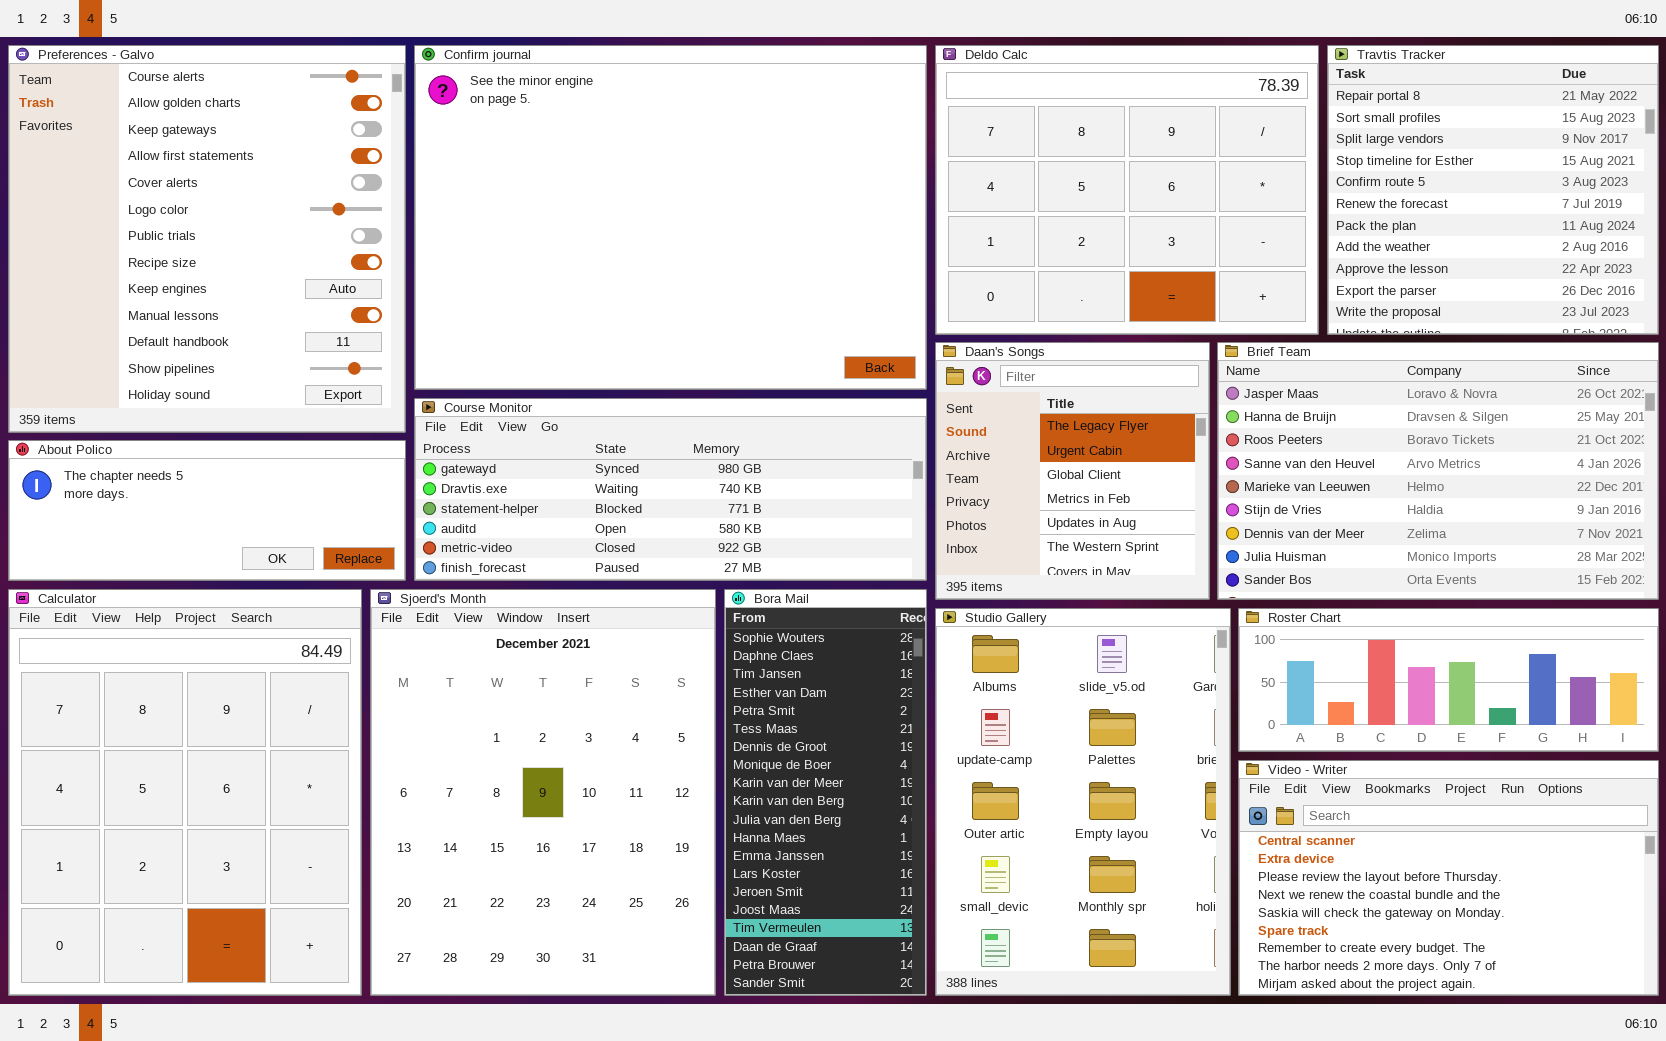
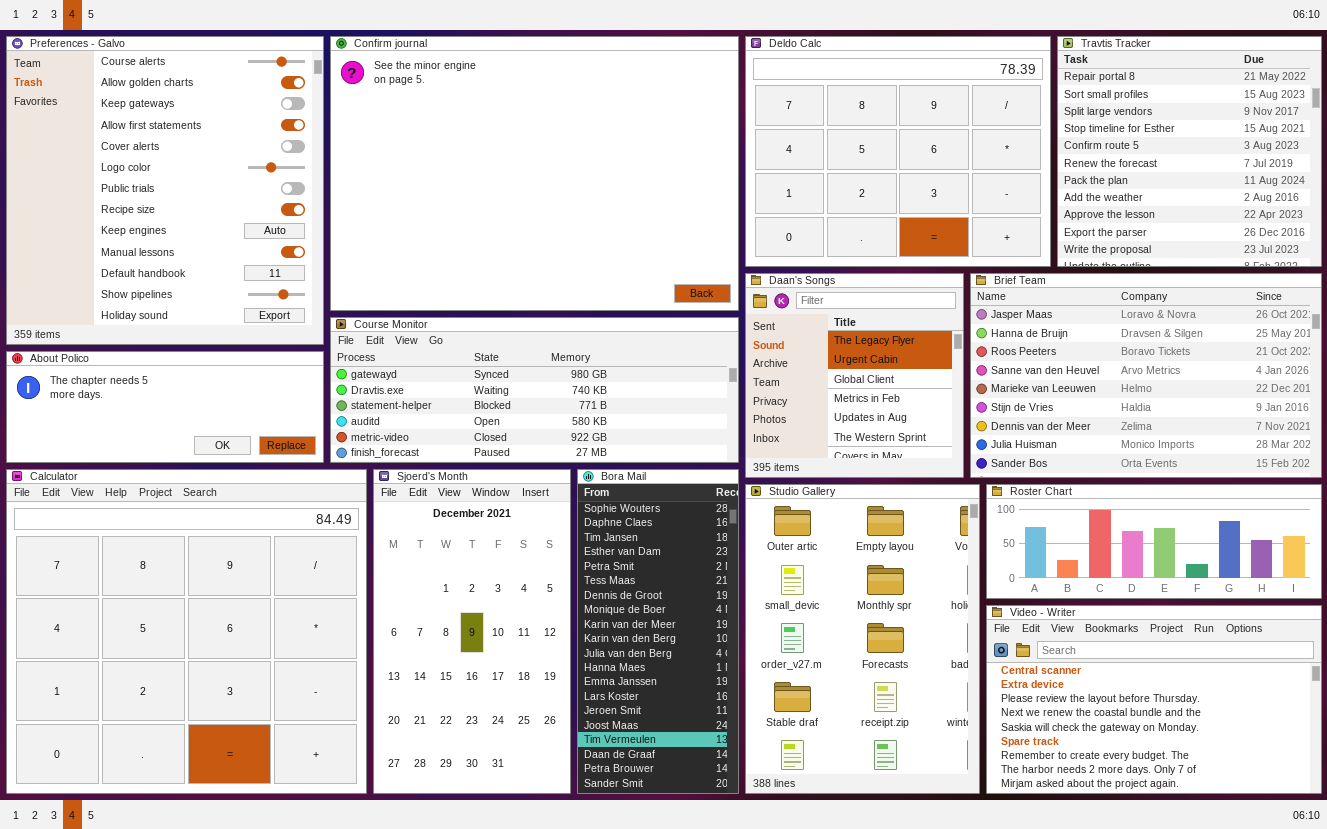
Calculator: [8,589,362,996] -> [6,469,367,794], resized
Sjoerd's Month: [370,589,716,996] -> [373,469,571,794], resized
Studio Gallery: [935,608,1231,996] -> [745,484,980,794], scrolled down 2 rows

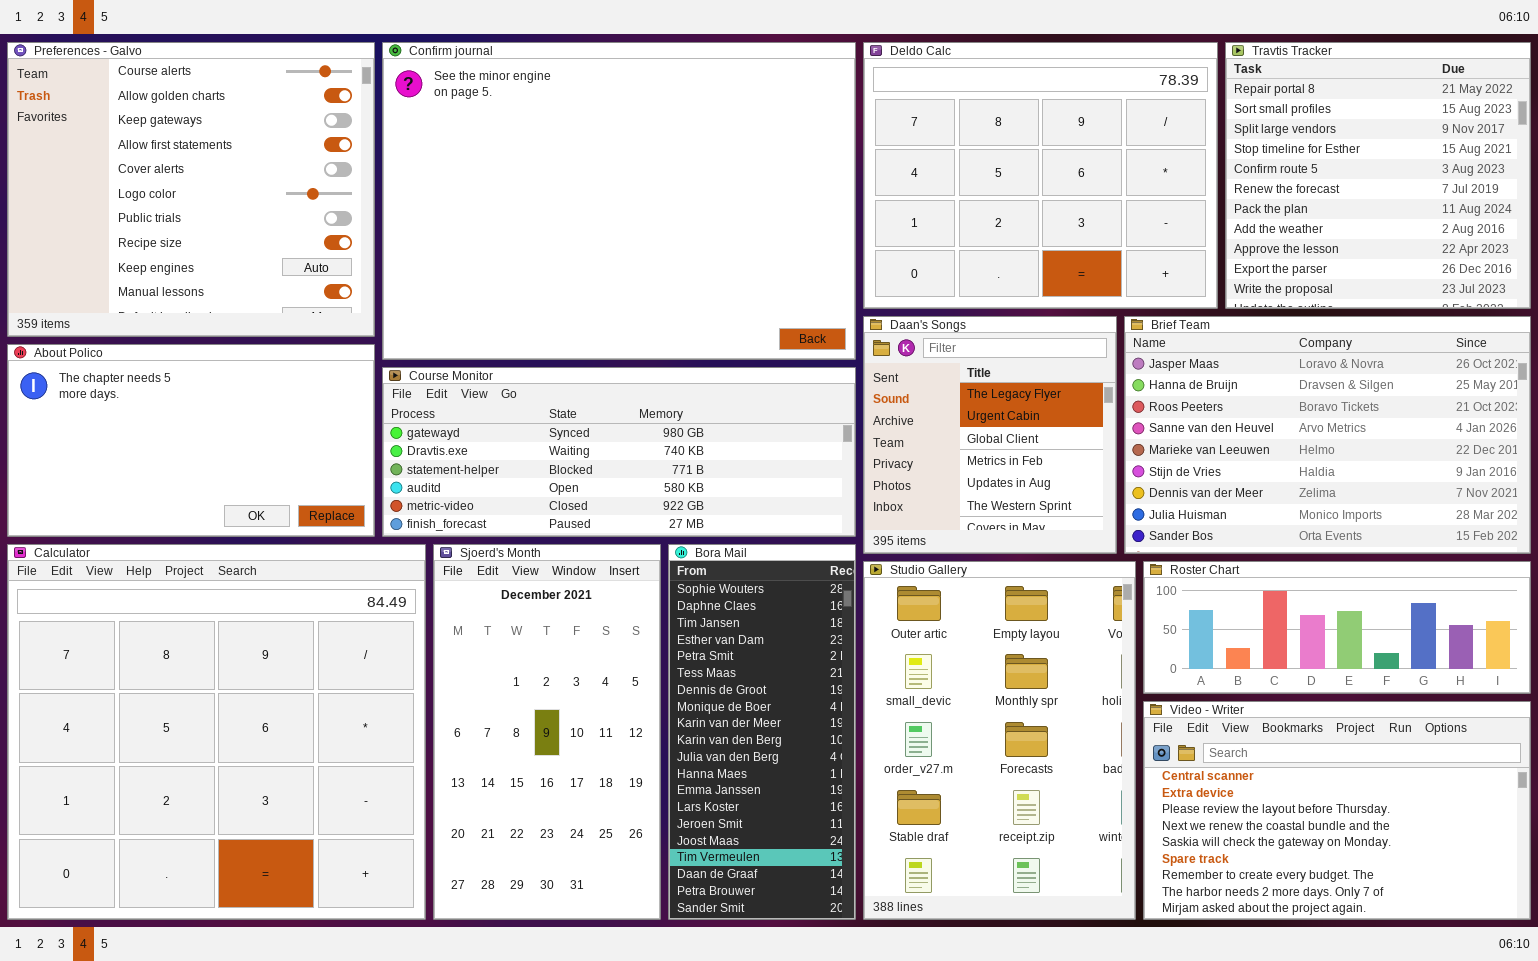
Preferences - Galvo: [6,36,324,345] -> [7,42,375,337], resized
About Polico: [6,351,324,463] -> [7,344,375,537], resized

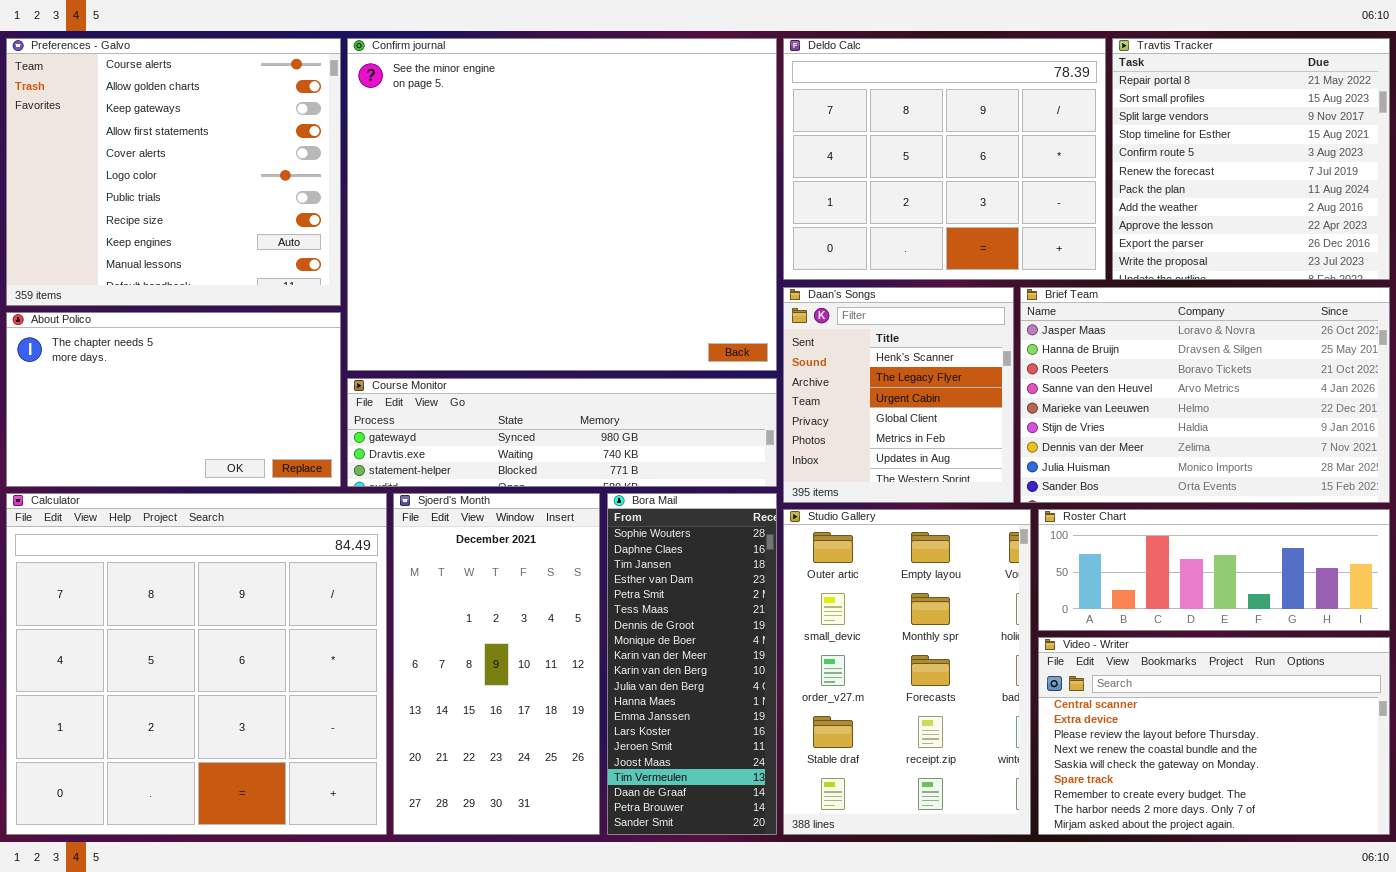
Confirm journal: [382,42,856,360] -> [347,38,777,371], resized
Daan's Songs: [863,316,1117,554] -> [783,287,1014,503], scrolled up 1 row
Course Monitor: [382,367,856,537] -> [347,378,777,487], resized

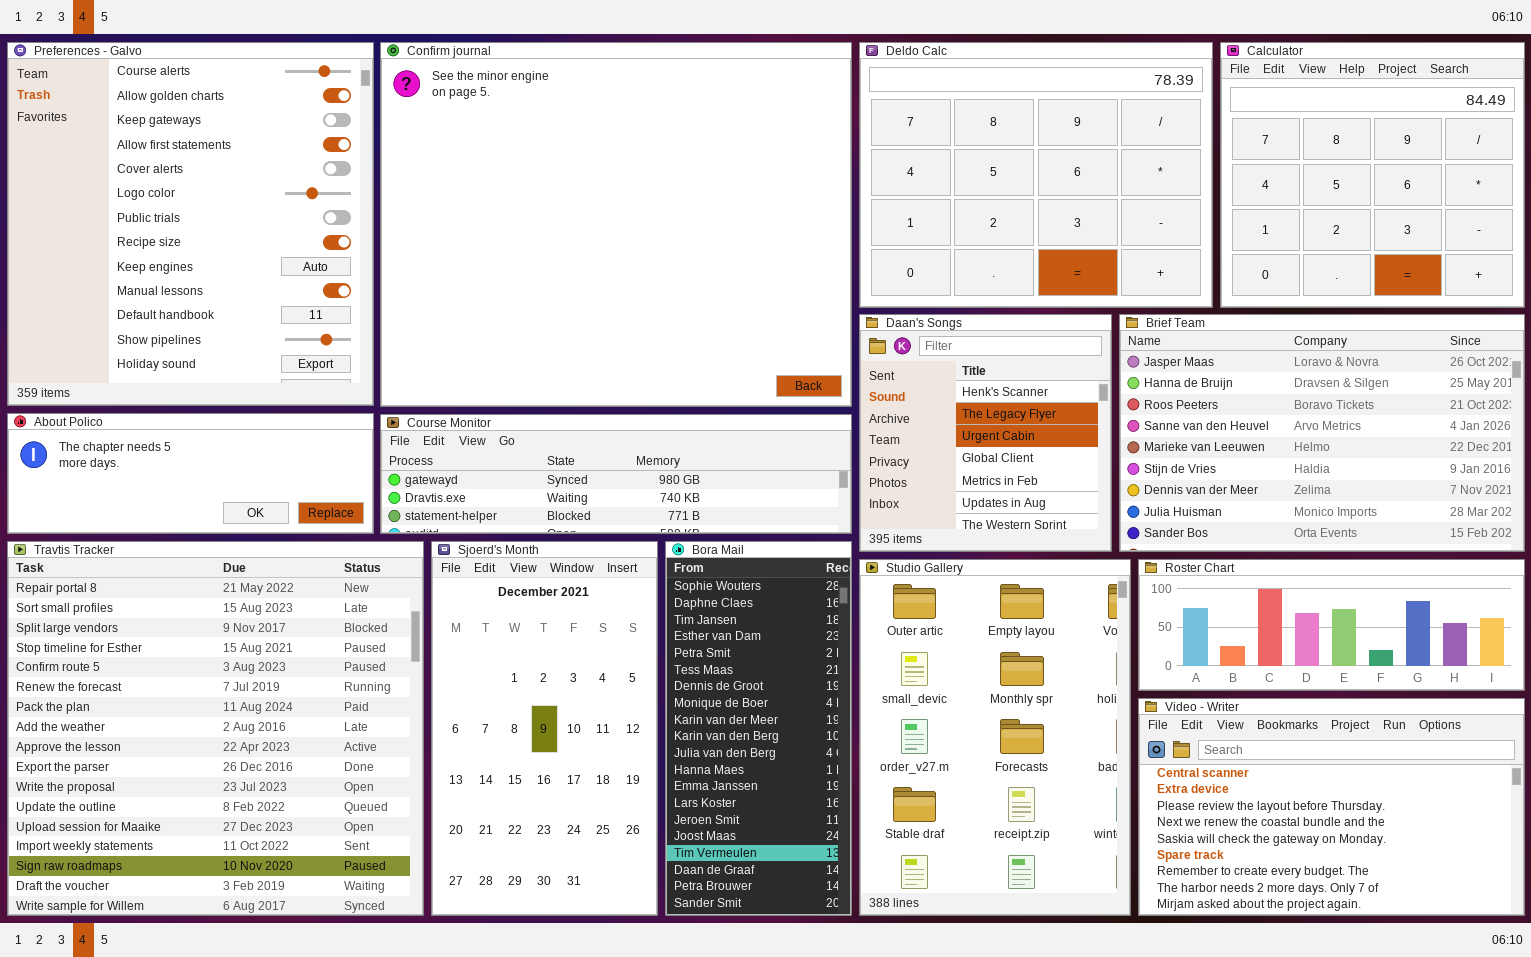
Preferences - Galvo: [6,38,341,306] -> [7,42,374,406], resized
Travtis Tracker: [1112,38,1390,280] -> [7,541,424,916], moved, resized
About Polico: [6,312,341,487] -> [7,413,374,534], resized
Calculator: [6,493,387,835] -> [1220,42,1525,308], moved, resized

